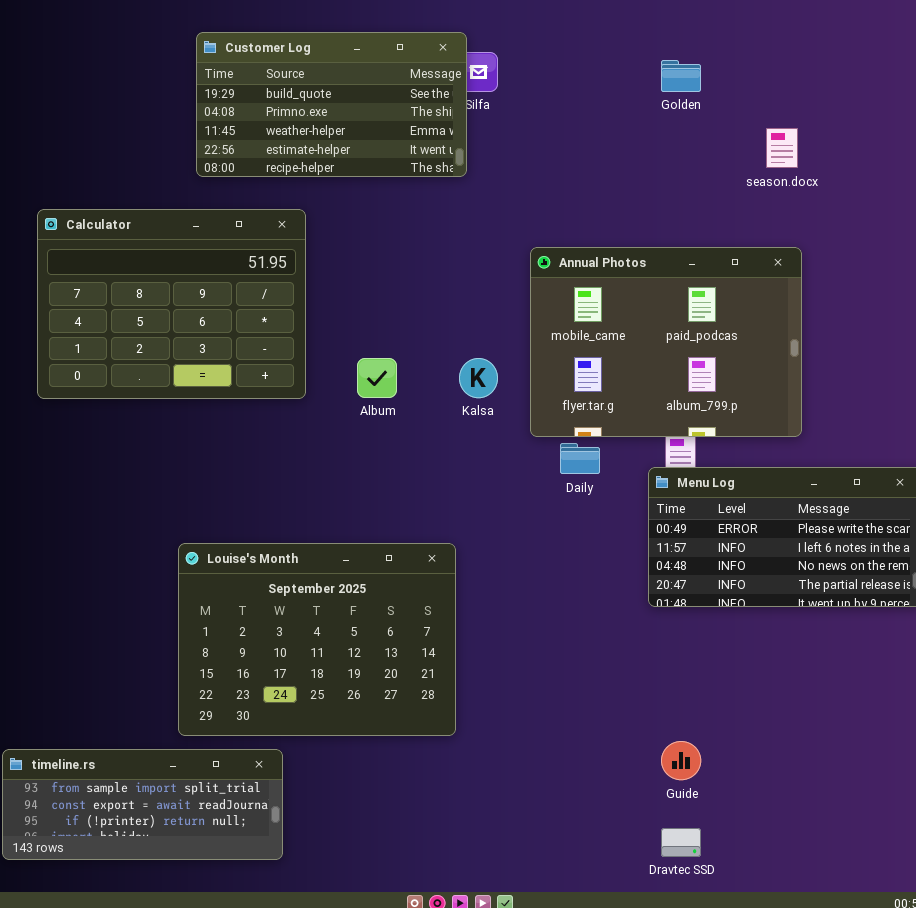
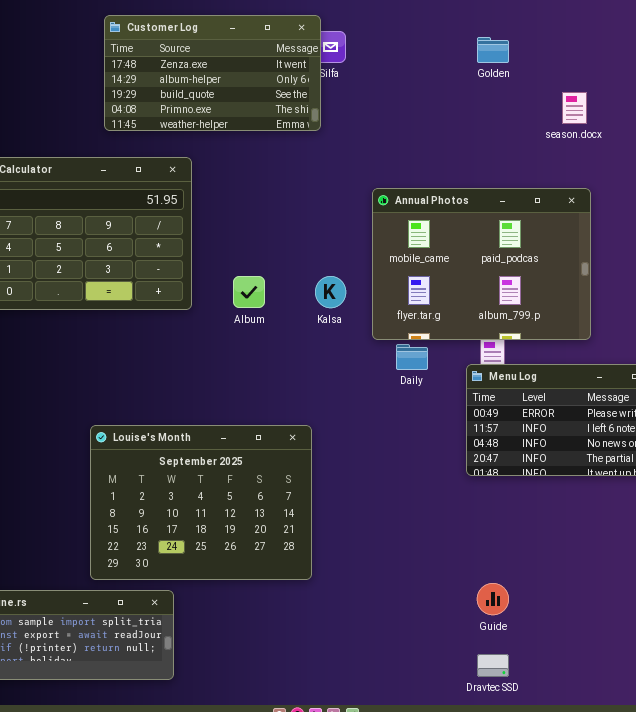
Customer Log: [196,32,467,177] -> [104,15,321,131], scrolled up 2 rows

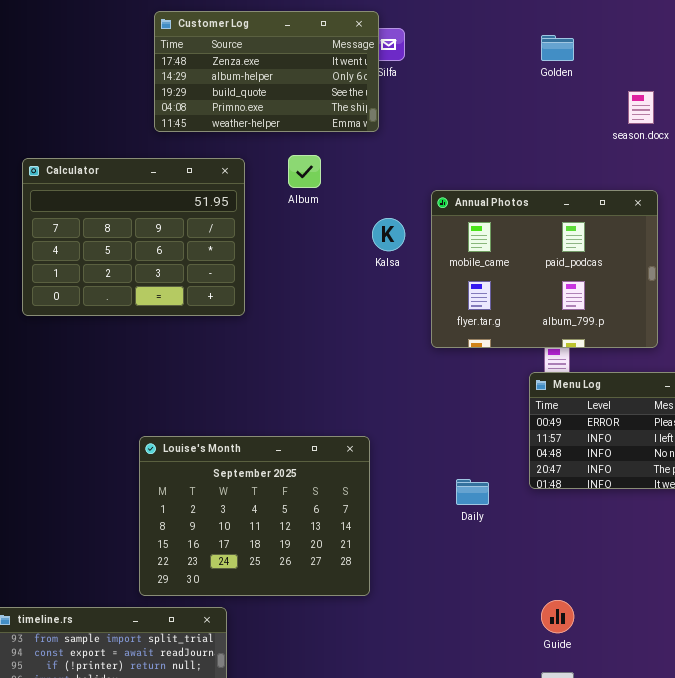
Album: [233,276,265,308] -> [288,155,321,188], moved
Kalsa: [315,276,346,308] -> [372,218,405,251], moved
Daily: [396,344,428,370] -> [456,479,489,505], moved

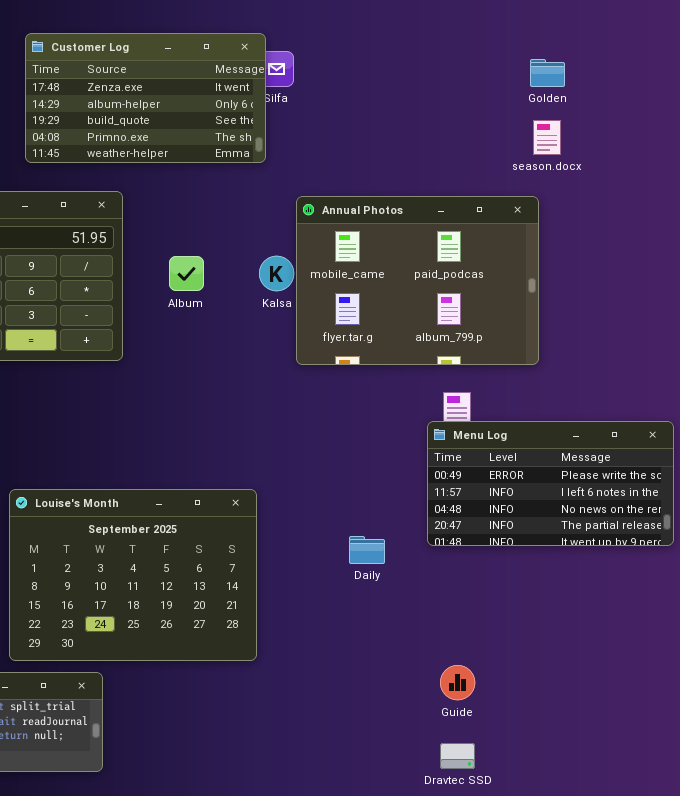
Golden: [541,35,574,61] -> [530,59,565,87], moved
Album: [288,155,321,188] -> [169,256,204,291], moved
Annual Photos: [431,190,658,348] -> [296,196,539,365], moved

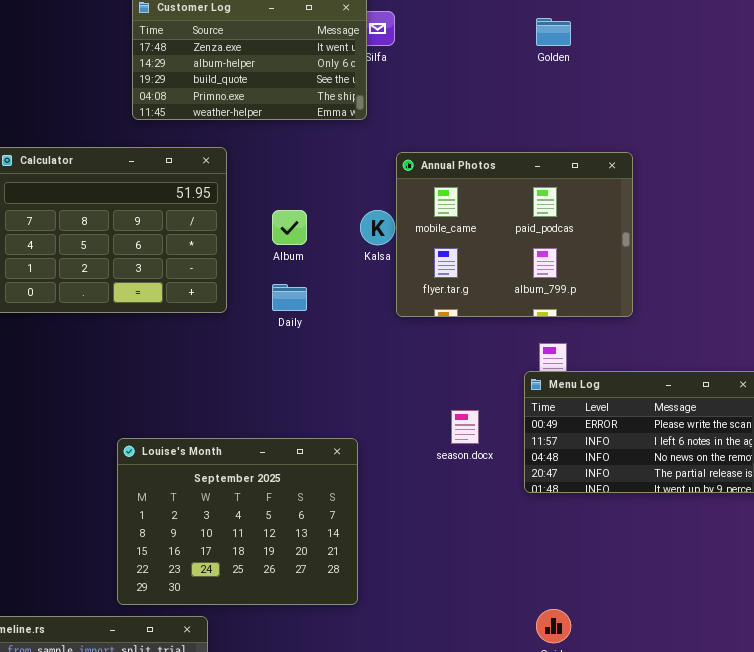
Golden: [530,59,565,87] -> [536,18,571,46], moved
season.docx: [533,120,561,155] -> [451,410,479,444], moved
Daily: [349,536,385,564] -> [272,284,307,311], moved

